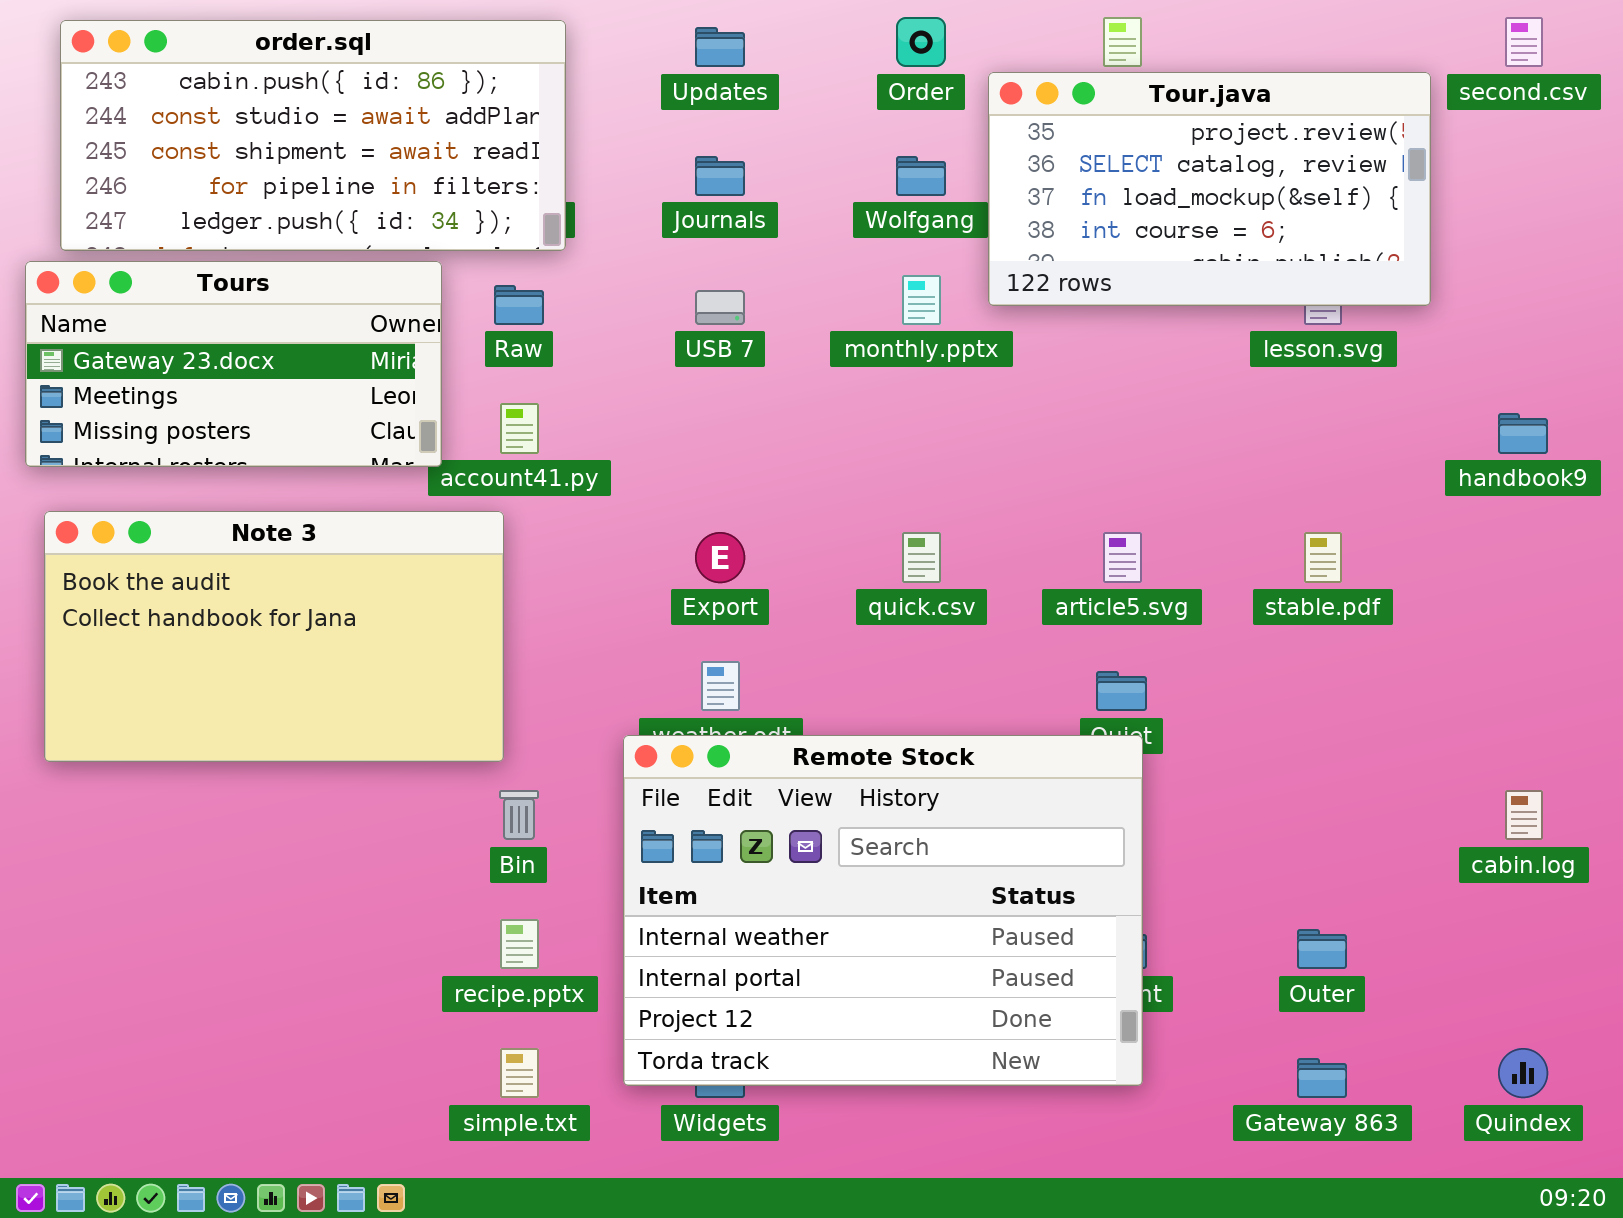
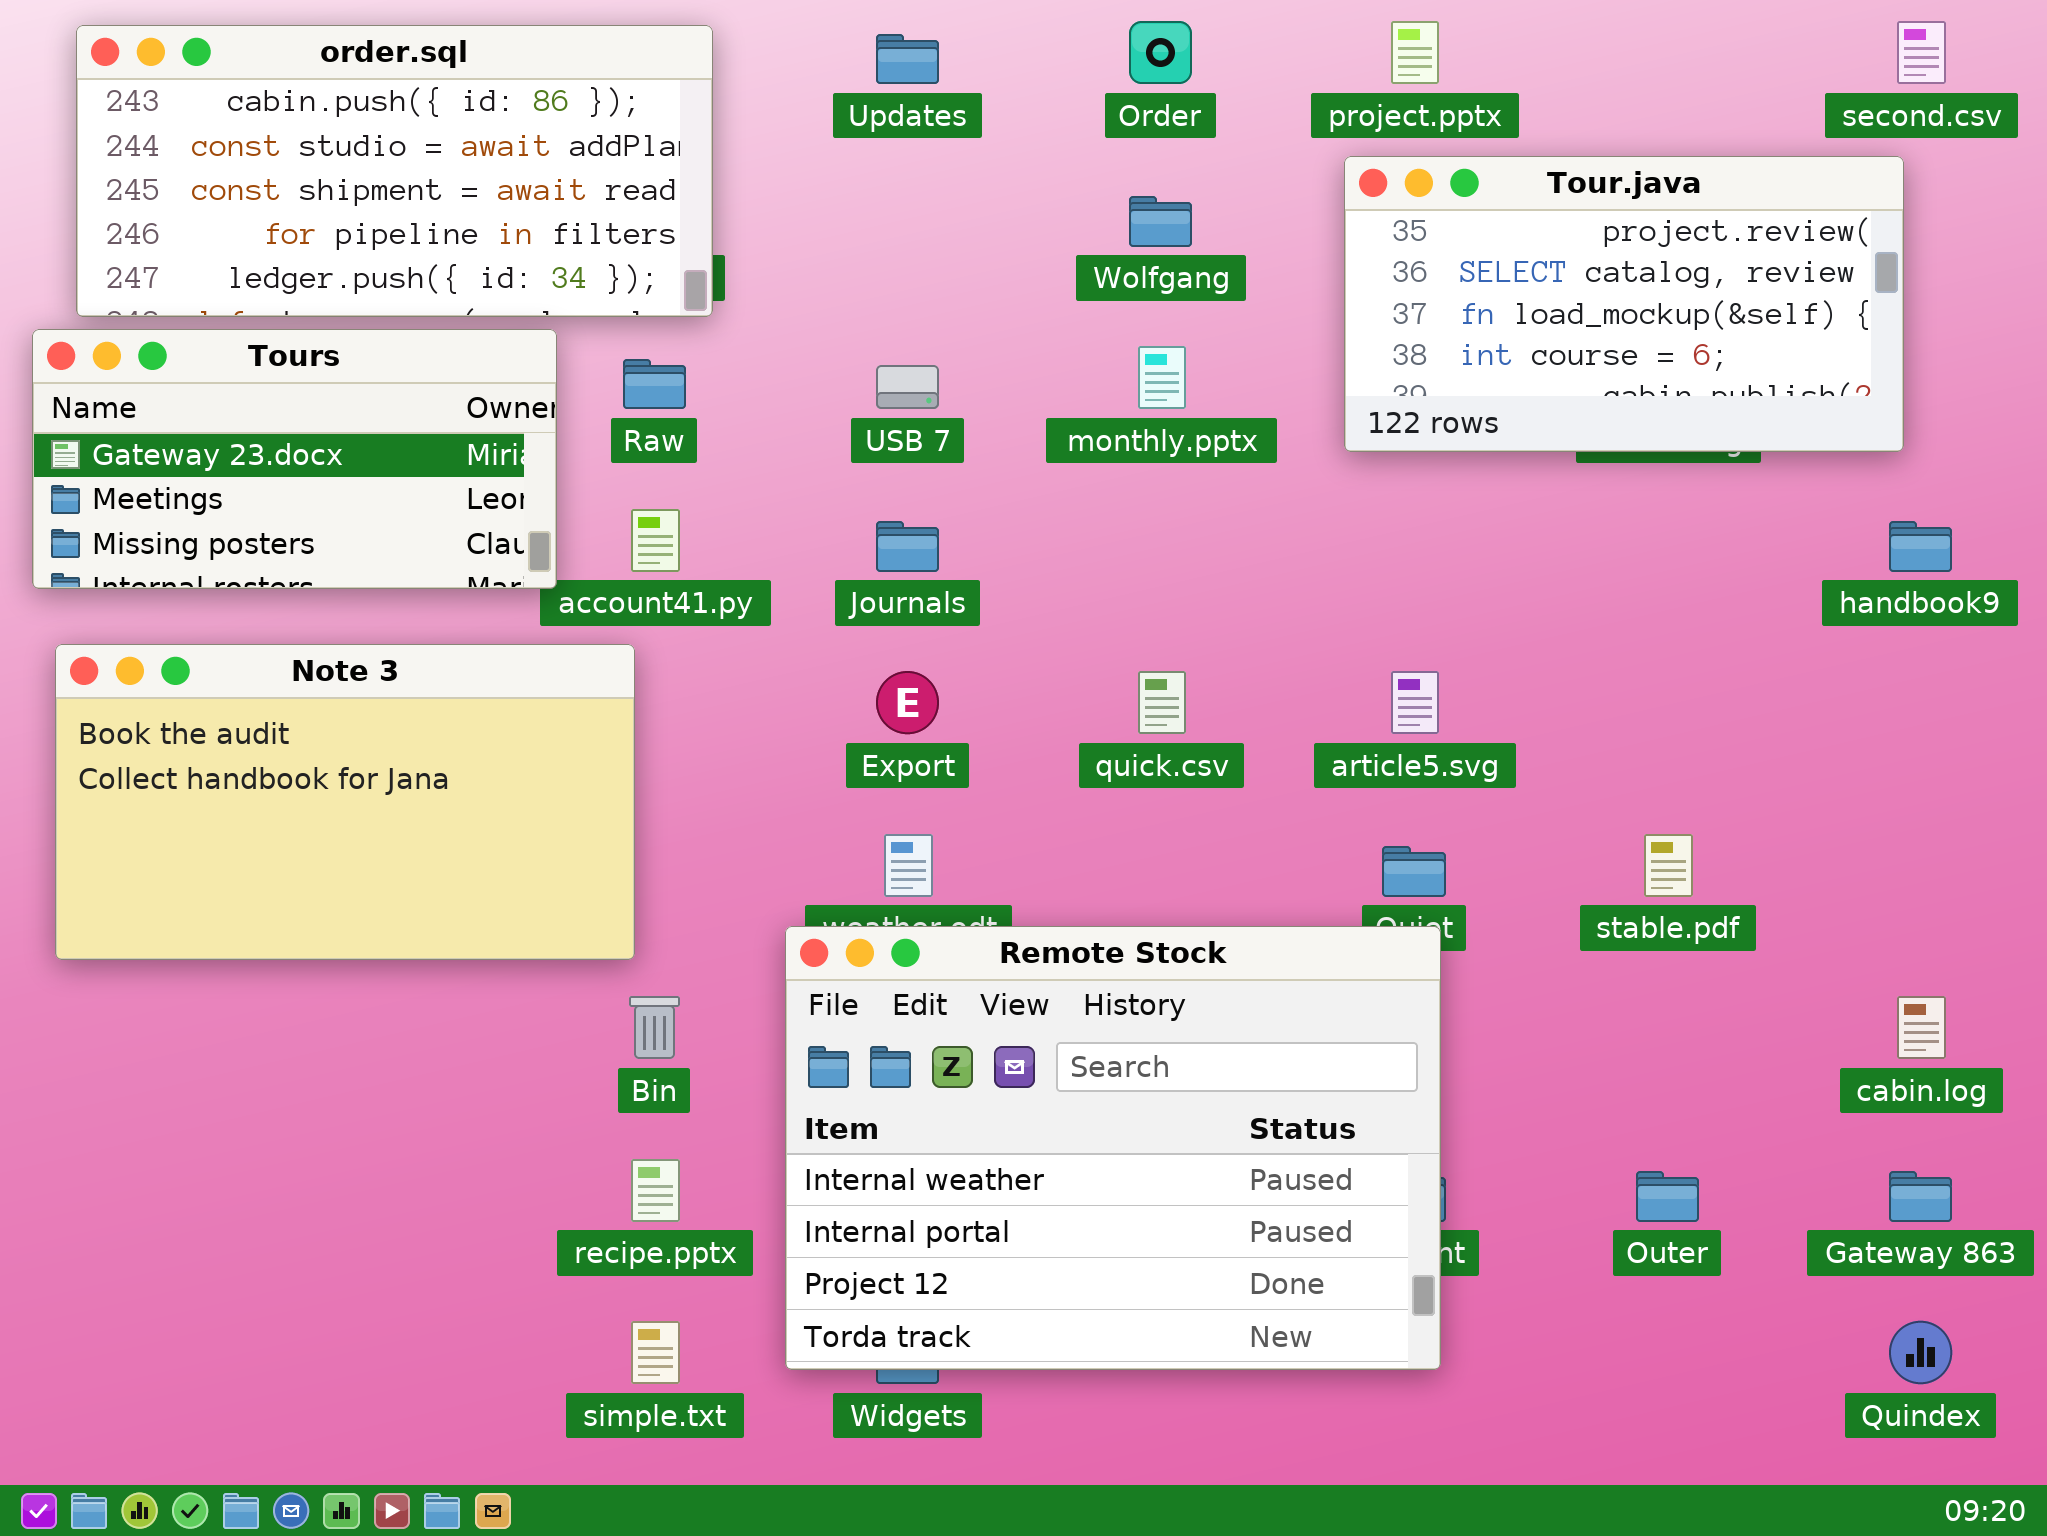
Tour.java: [988,72,1431,306] -> [1344,156,1904,452], moved
Journals: [695,156,745,196] -> [876,521,939,572], moved
stable.pdf: [1304,532,1342,583] -> [1644,834,1693,897], moved
Gateway 863: [1297,1058,1347,1098] -> [1889,1171,1952,1222], moved

